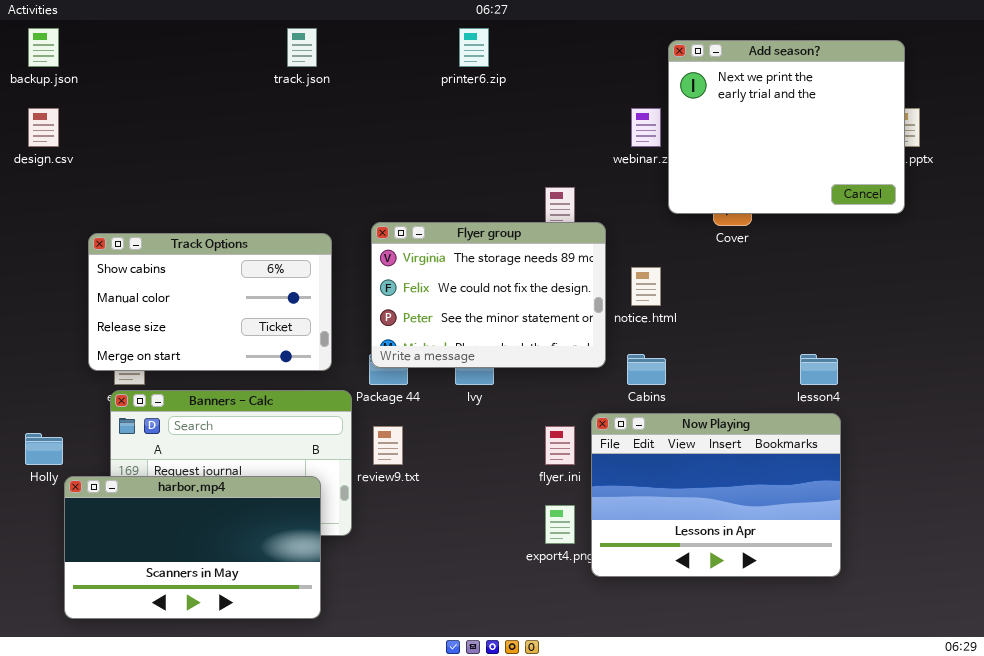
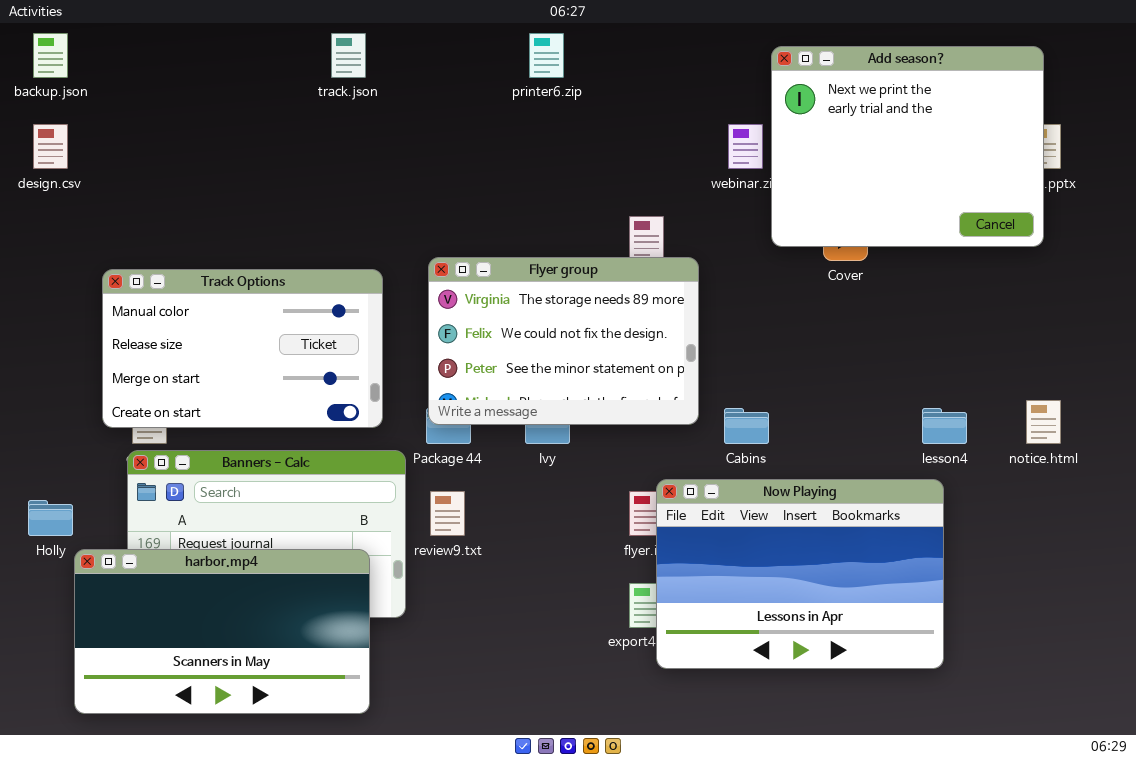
Track Options: [88,233,332,371] -> [102,269,383,428], scrolled down 1 row
notice.html: [631,267,661,306] -> [1026,400,1061,444], moved
Now Playing: [591,413,841,577] -> [656,479,944,669], moved

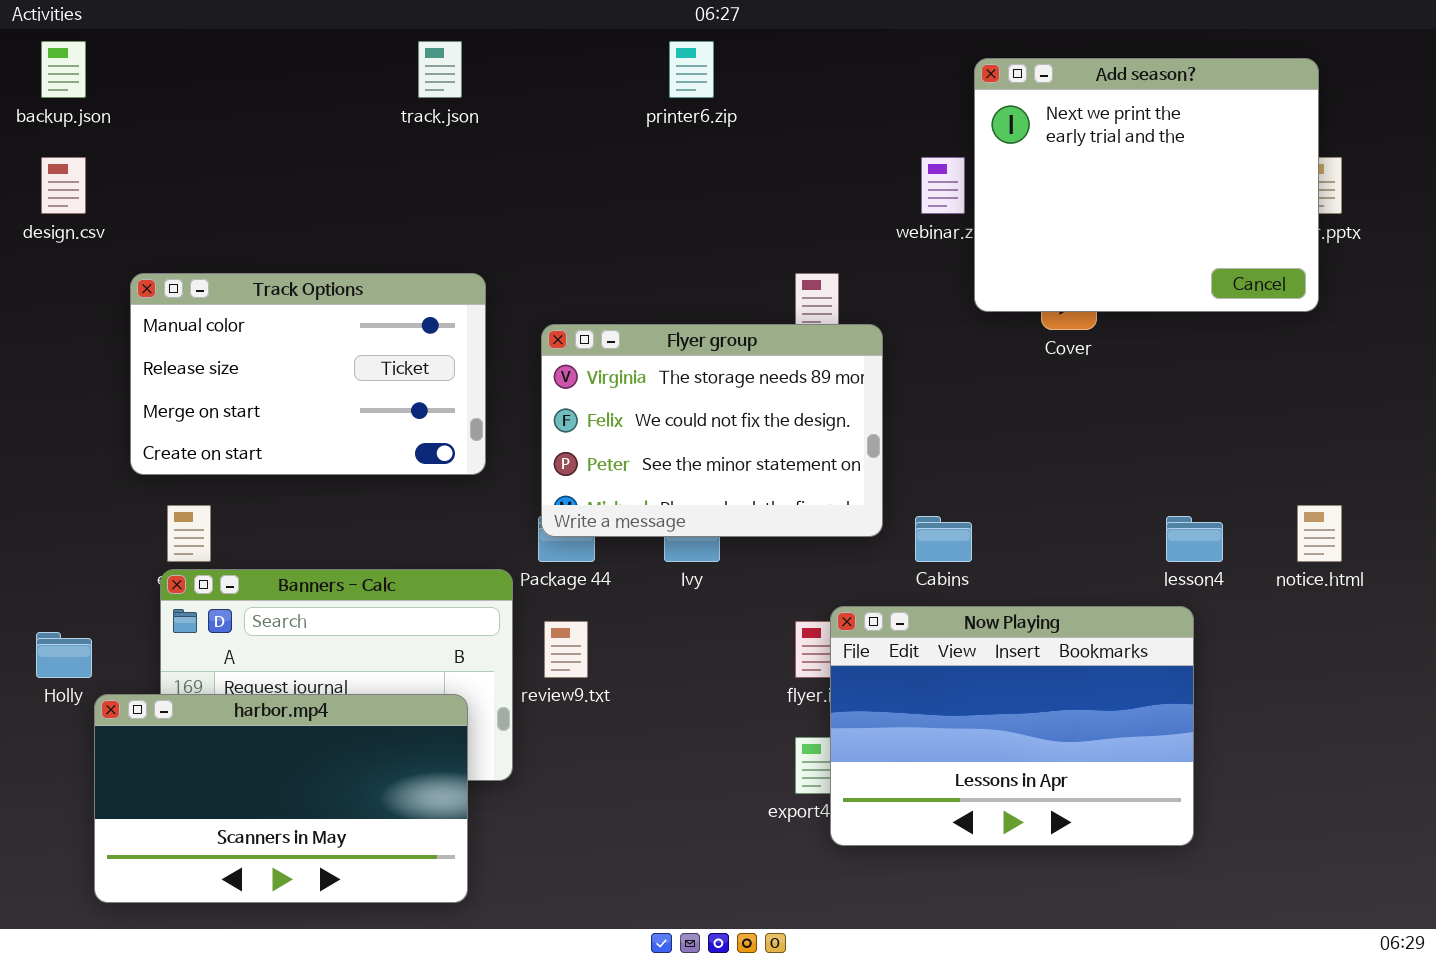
Track Options: [102,269,383,428] -> [130,273,486,475], moved

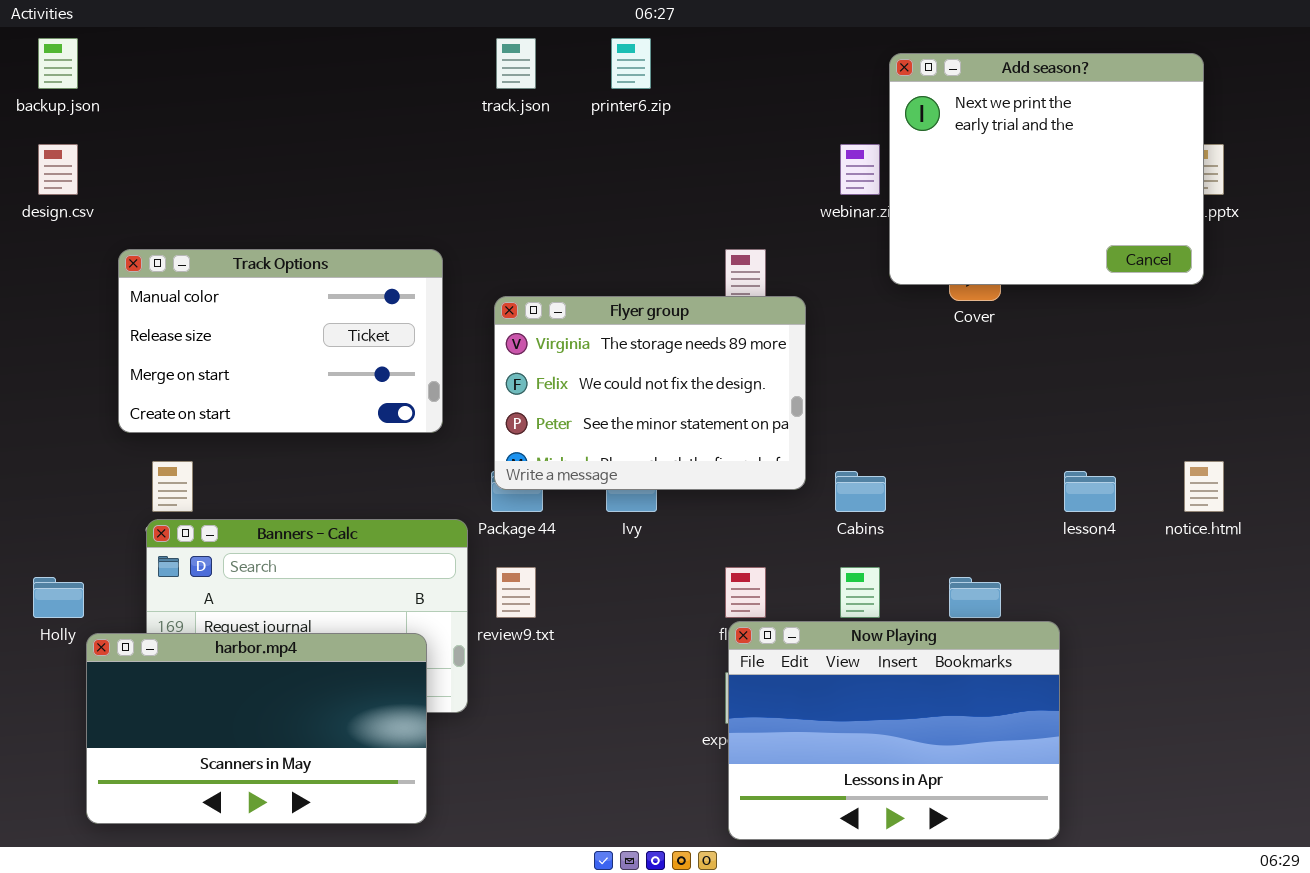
track.json: [418,41,462,98] -> [496,38,536,89], moved
Now Playing: [830,606,1194,846] -> [728,621,1060,840], moved

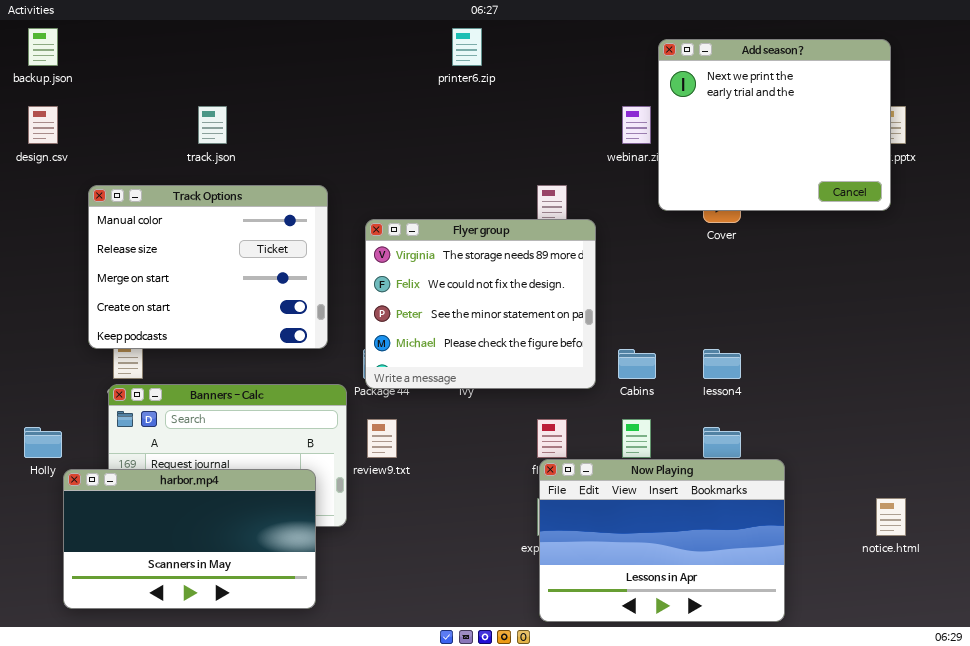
track.json: [496,38,536,89] -> [198,106,227,144], moved
Track Options: [118,249,443,433] -> [88,185,328,349], resized
Flyer group: [494,296,806,490] -> [365,219,596,389], resized
notice.html: [1184,461,1224,512] -> [876,498,906,536], moved
lesson4: [1064,471,1116,512] -> [703,349,741,379], moved

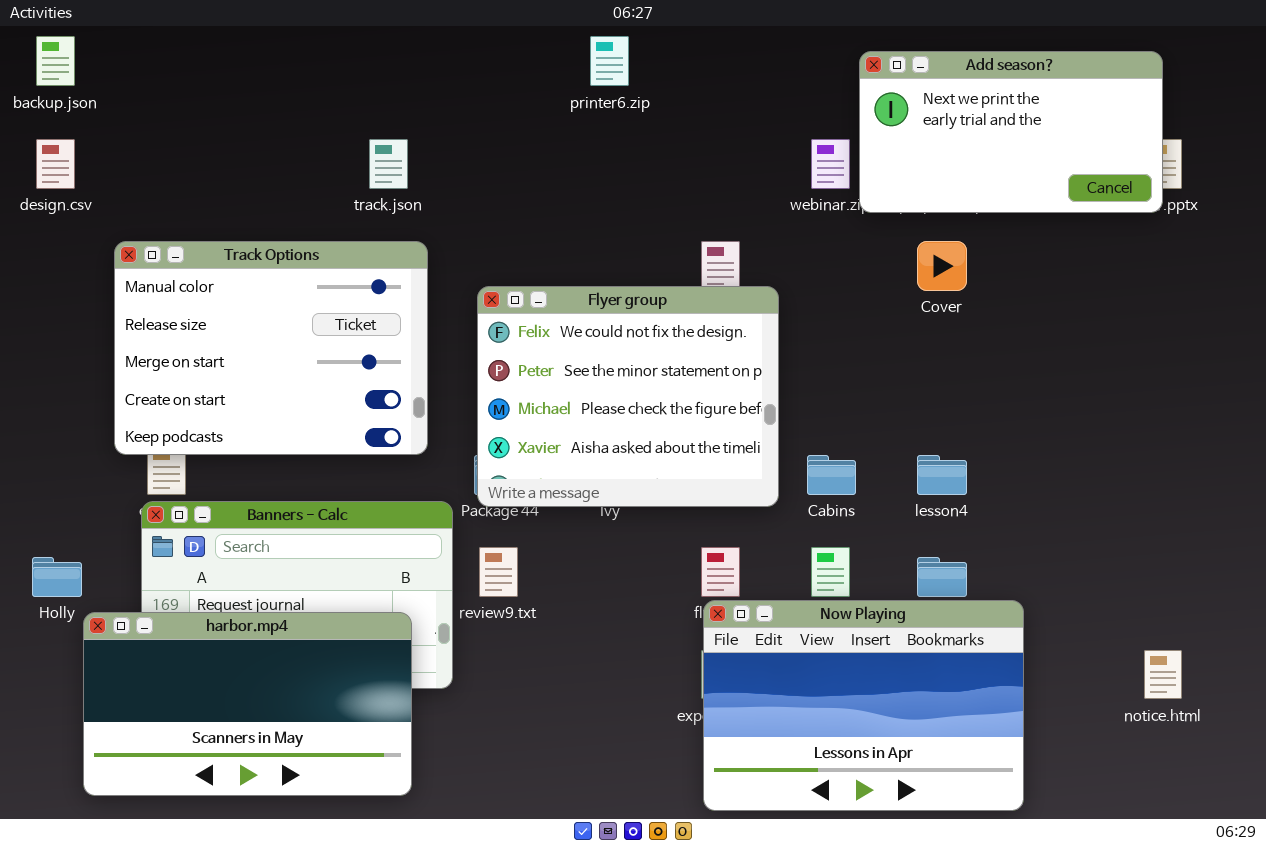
Add season?: [658,39,891,211] -> [859,51,1163,213], resized
track.json: [198,106,227,144] -> [369,139,408,189], moved
Flyer group: [365,219,596,389] -> [477,286,779,507], scrolled down 1 row

